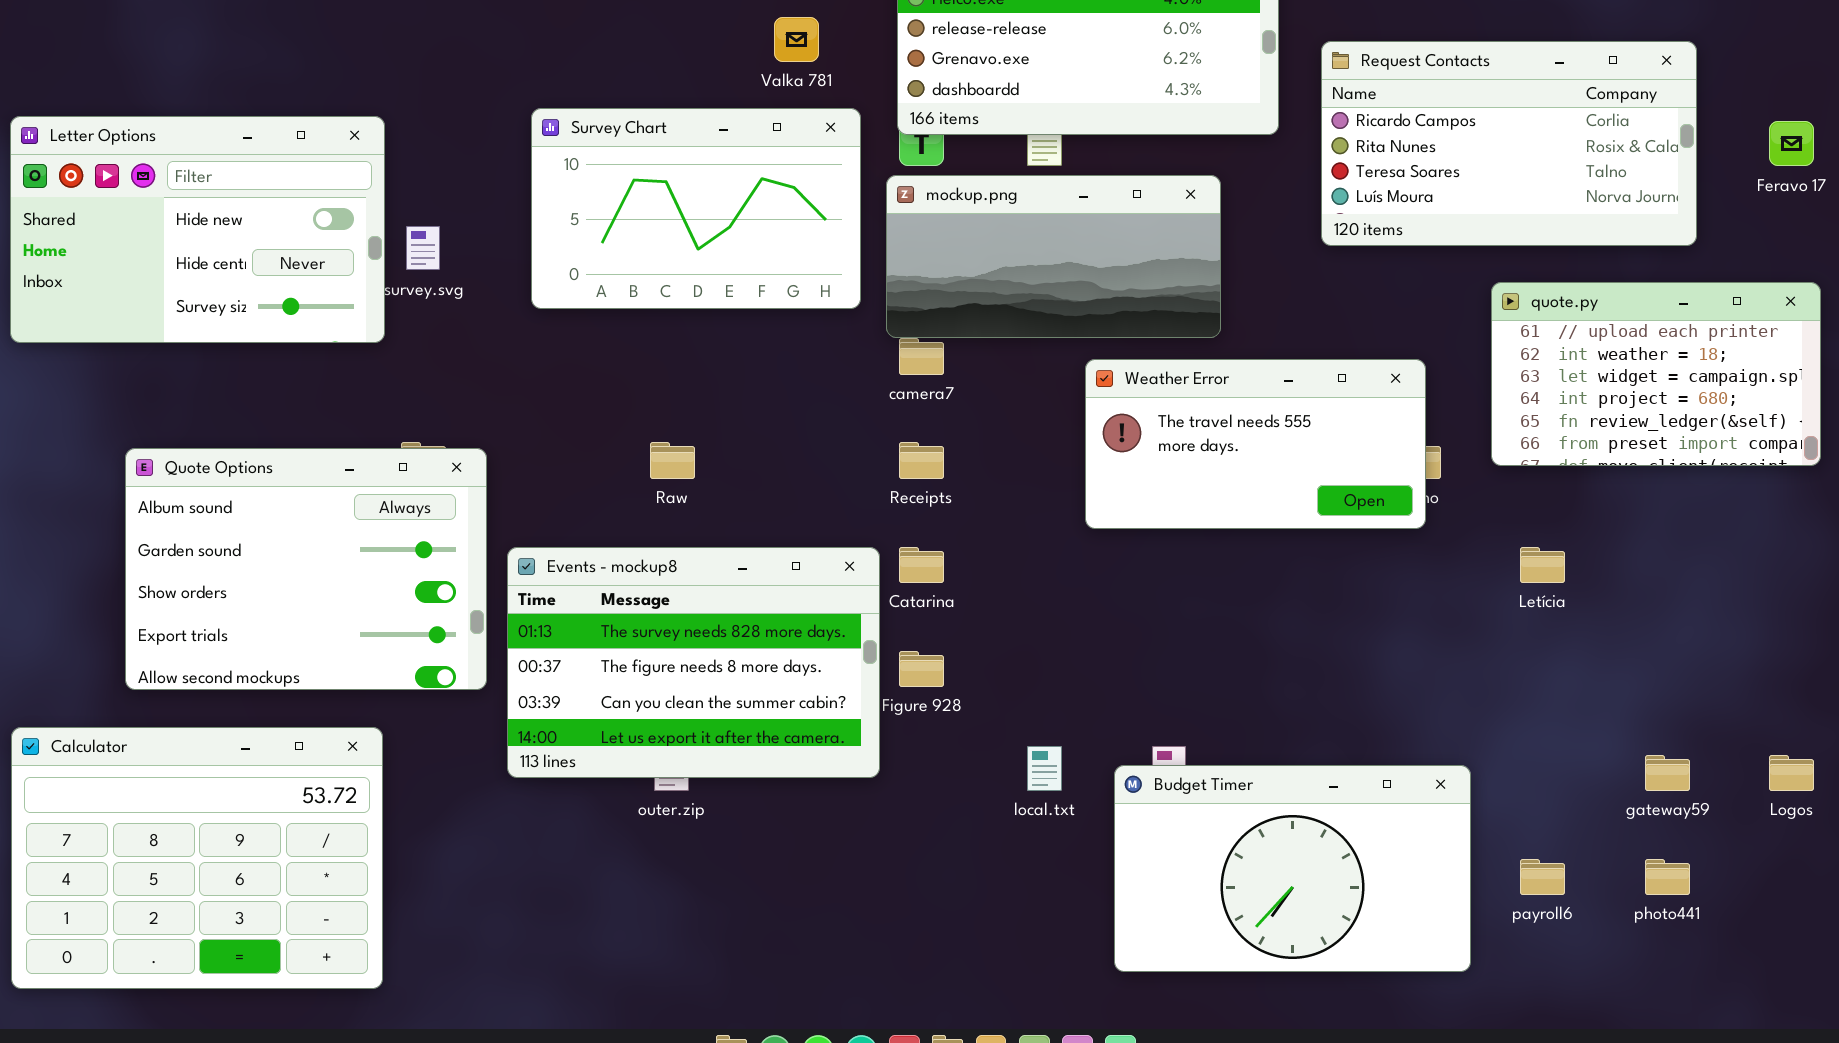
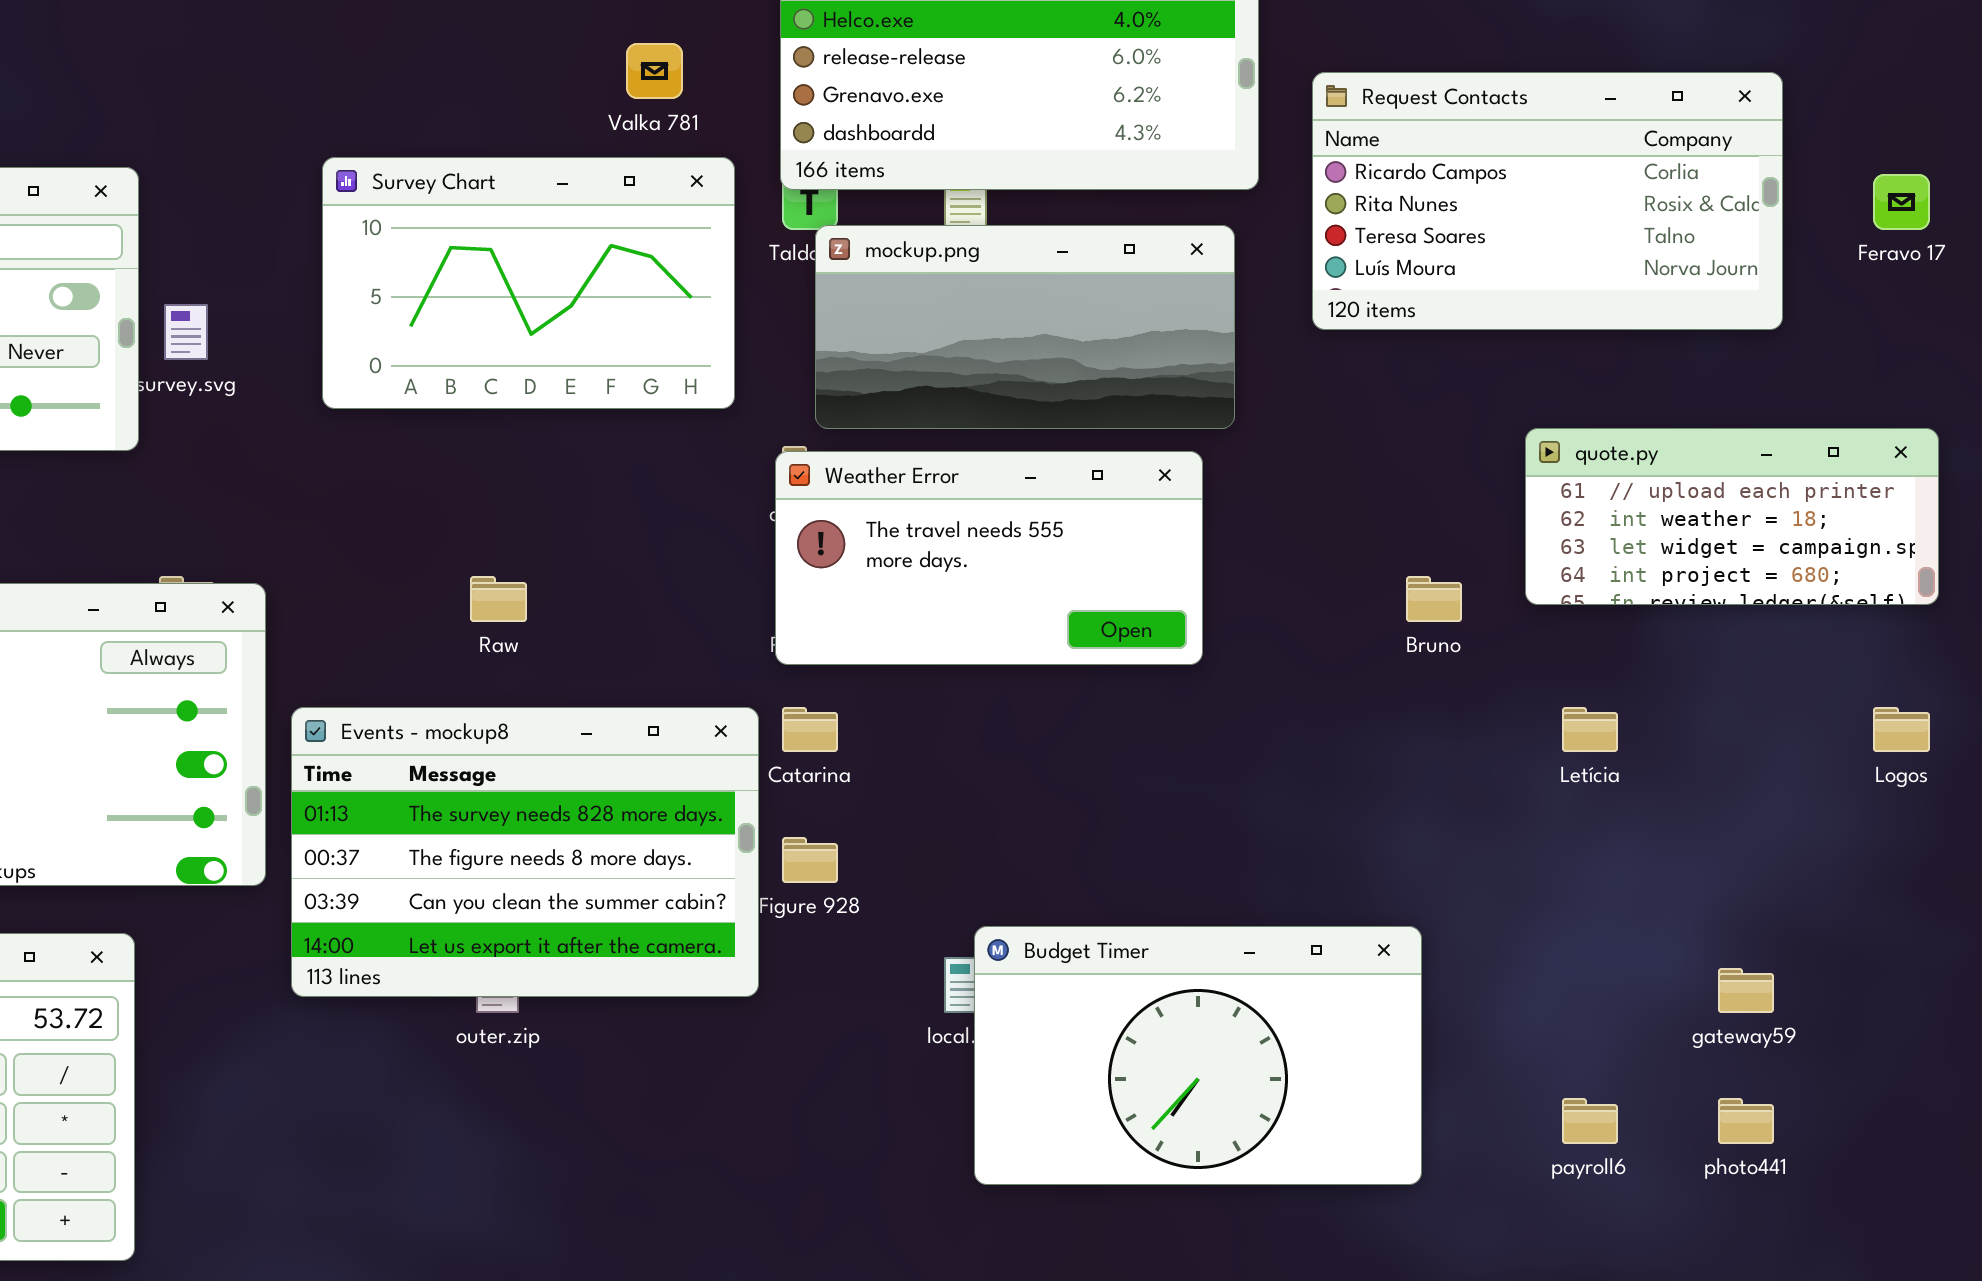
mockup.png: [886,175,1221,338] -> [815,225,1235,429], moved
quote.py: [1491,282,1821,466] -> [1525,428,1939,605], resized
Weather Error: [1085,359,1426,529] -> [775,451,1203,665], moved
Logos: [1769,755,1814,791] -> [1873,707,1930,752], moved
Budget Timer: [1114,765,1471,972] -> [974,926,1422,1185], moved

